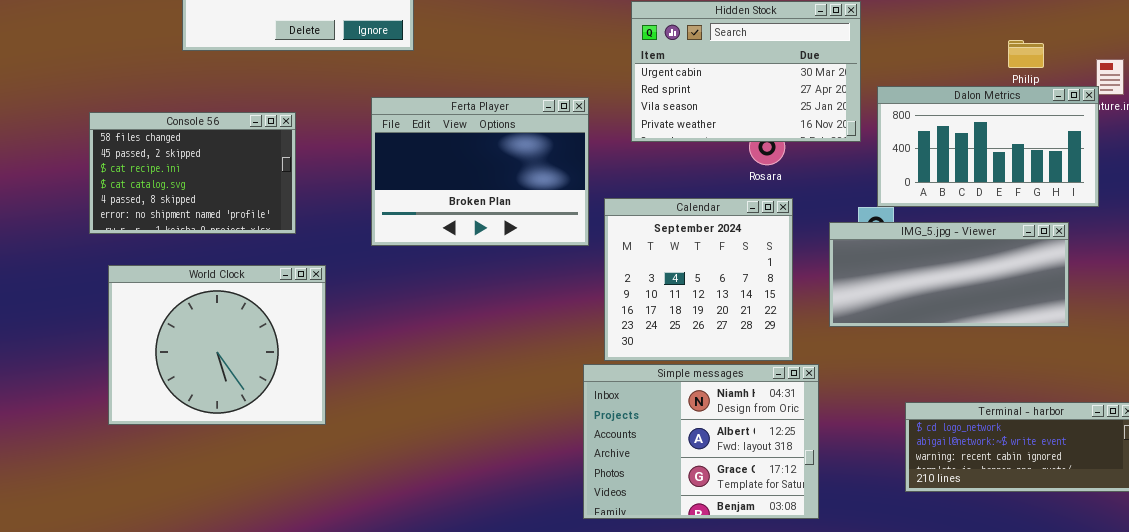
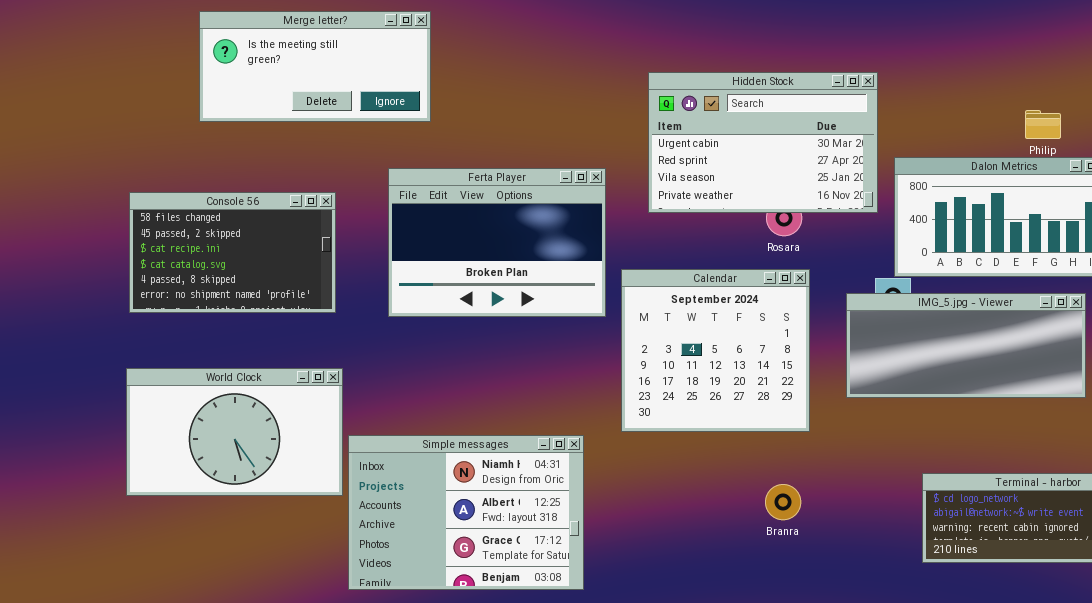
Console 56: [89,112,296,234] -> [129,192,336,313], moved
World Clock: [108,265,326,425] -> [126,368,343,496], resized
Simple messages: [583,364,819,519] -> [348,435,584,590], moved

